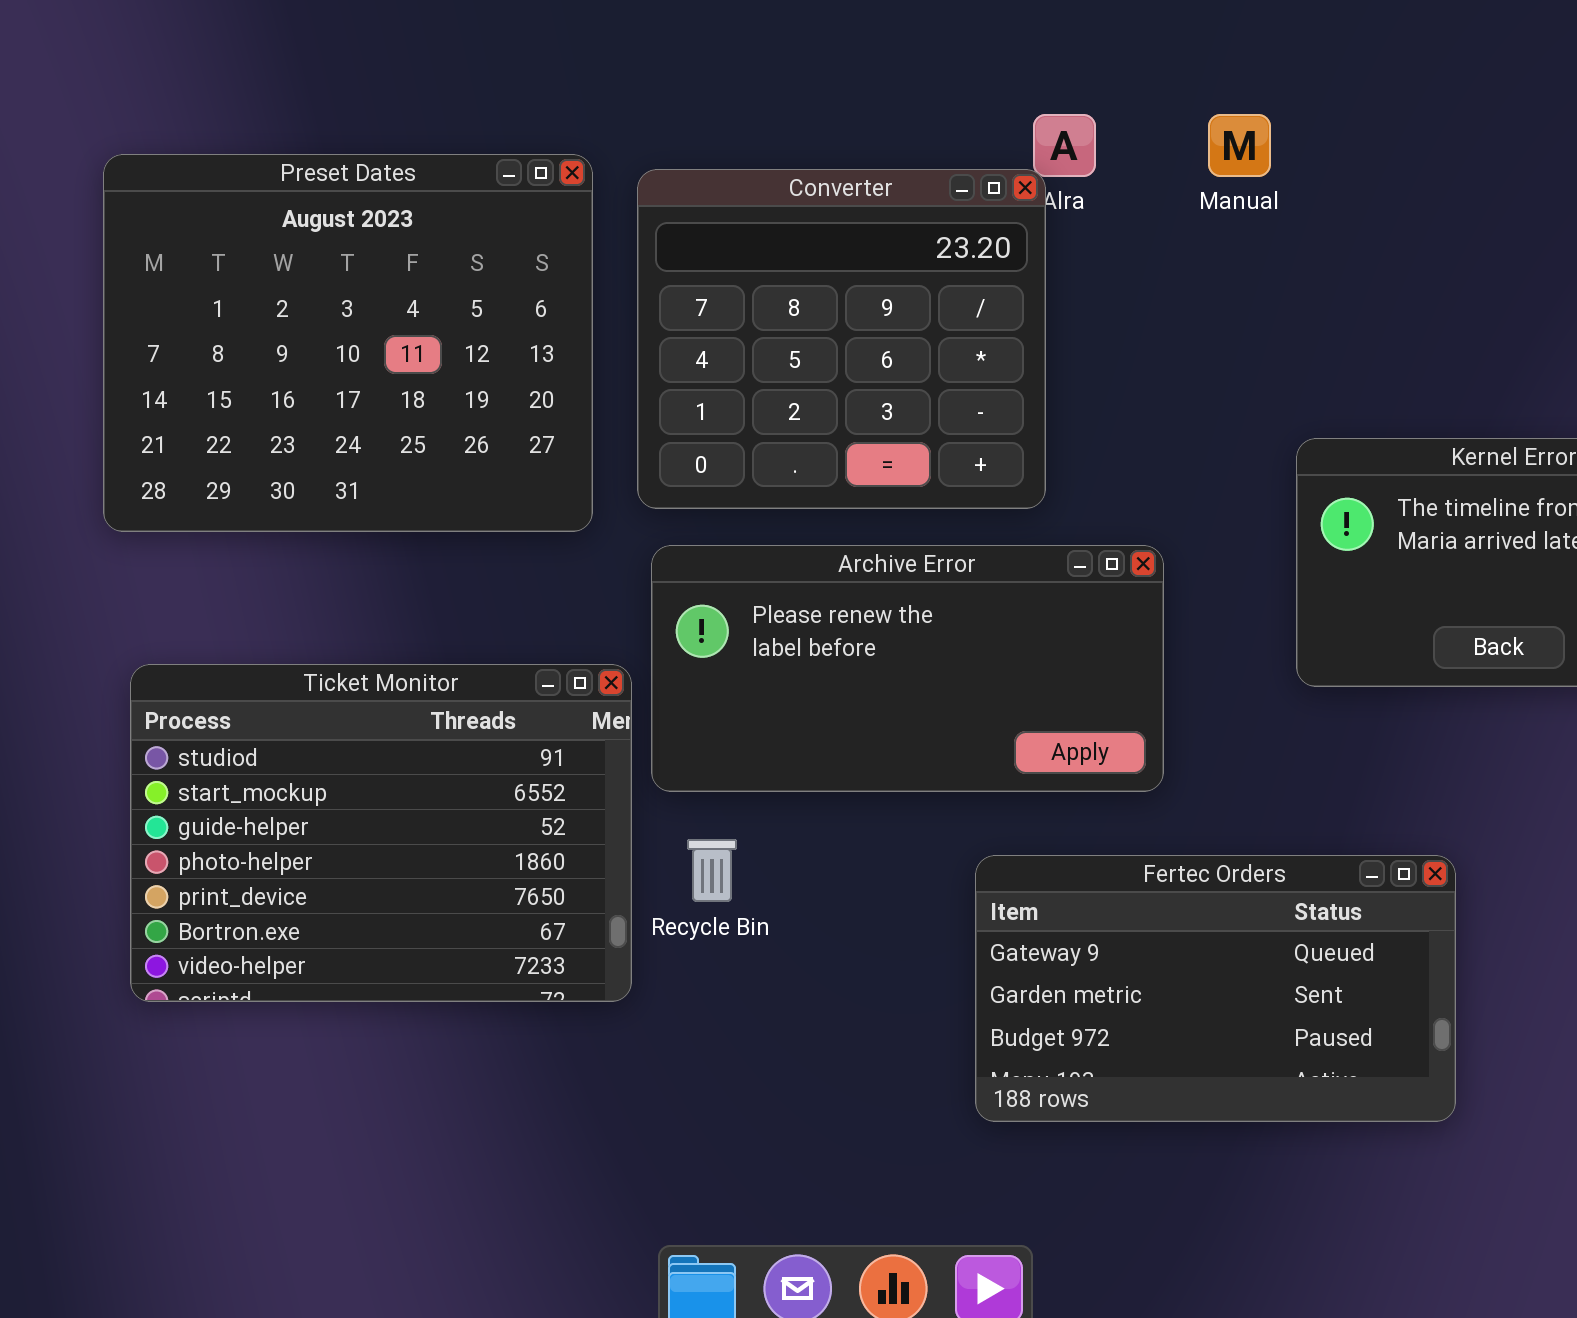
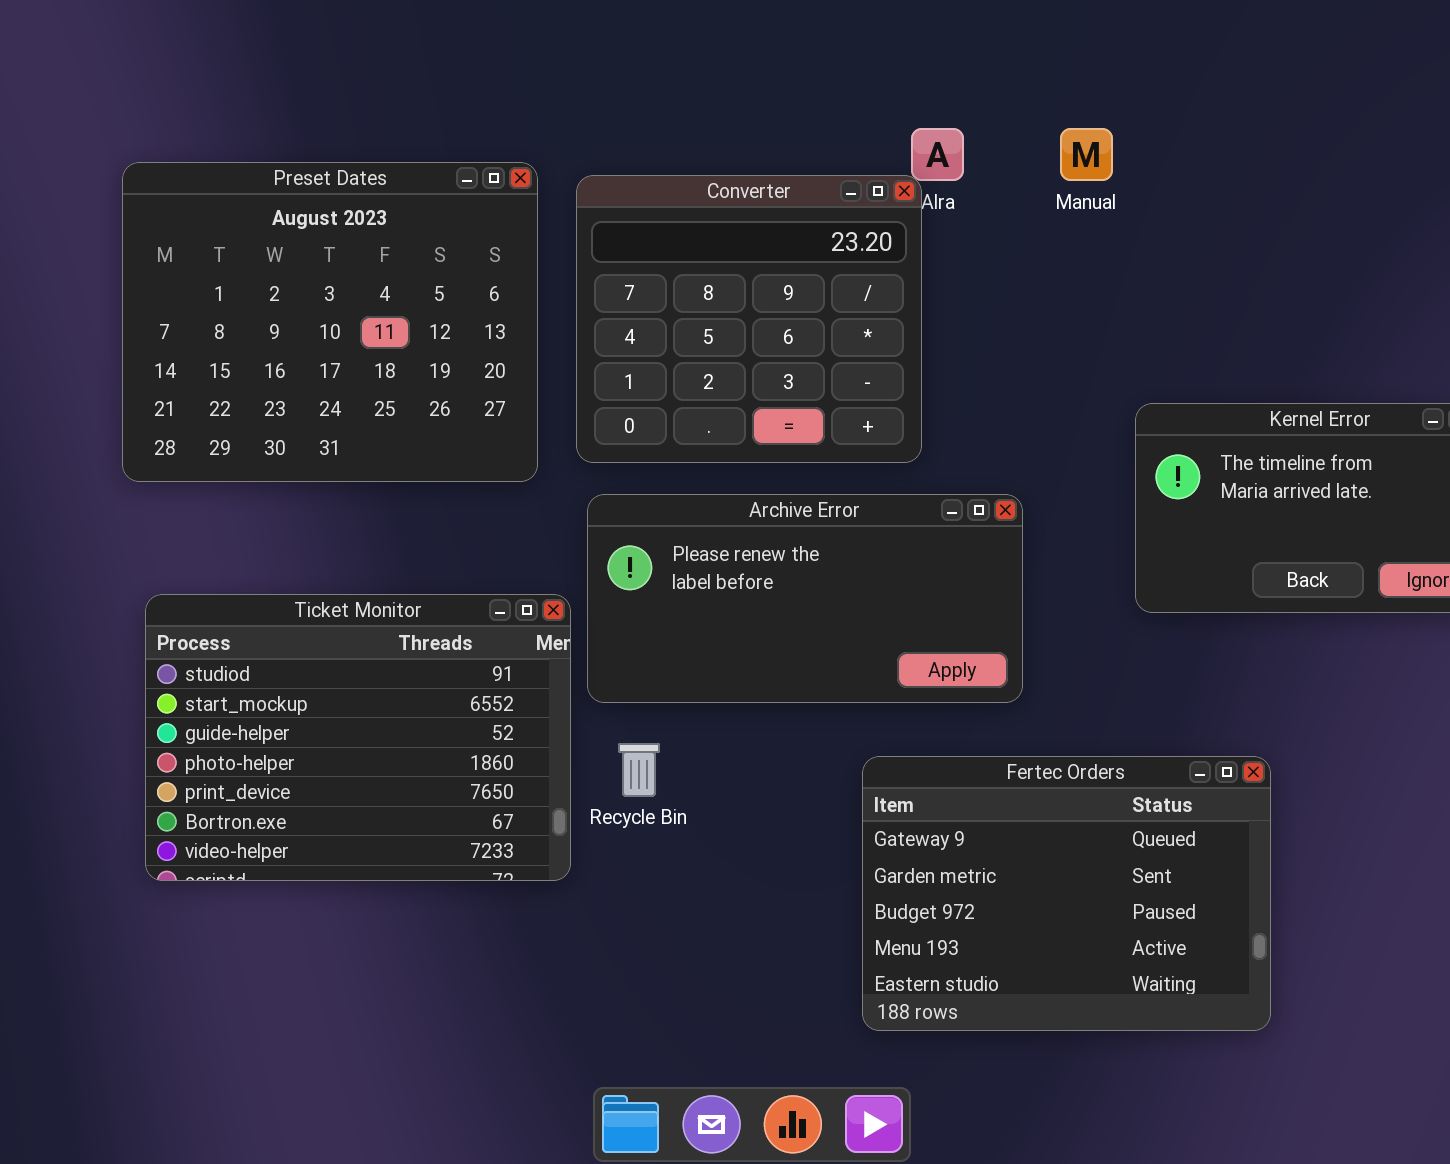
Fertec Orders: [975,855,1456,1122] -> [862,756,1271,1031], resized

